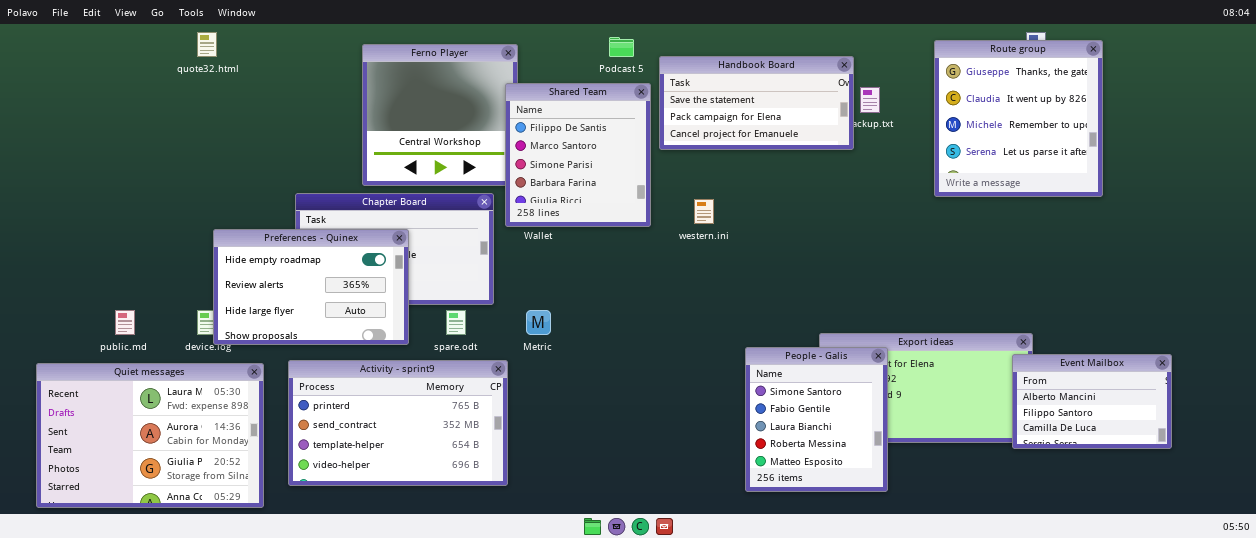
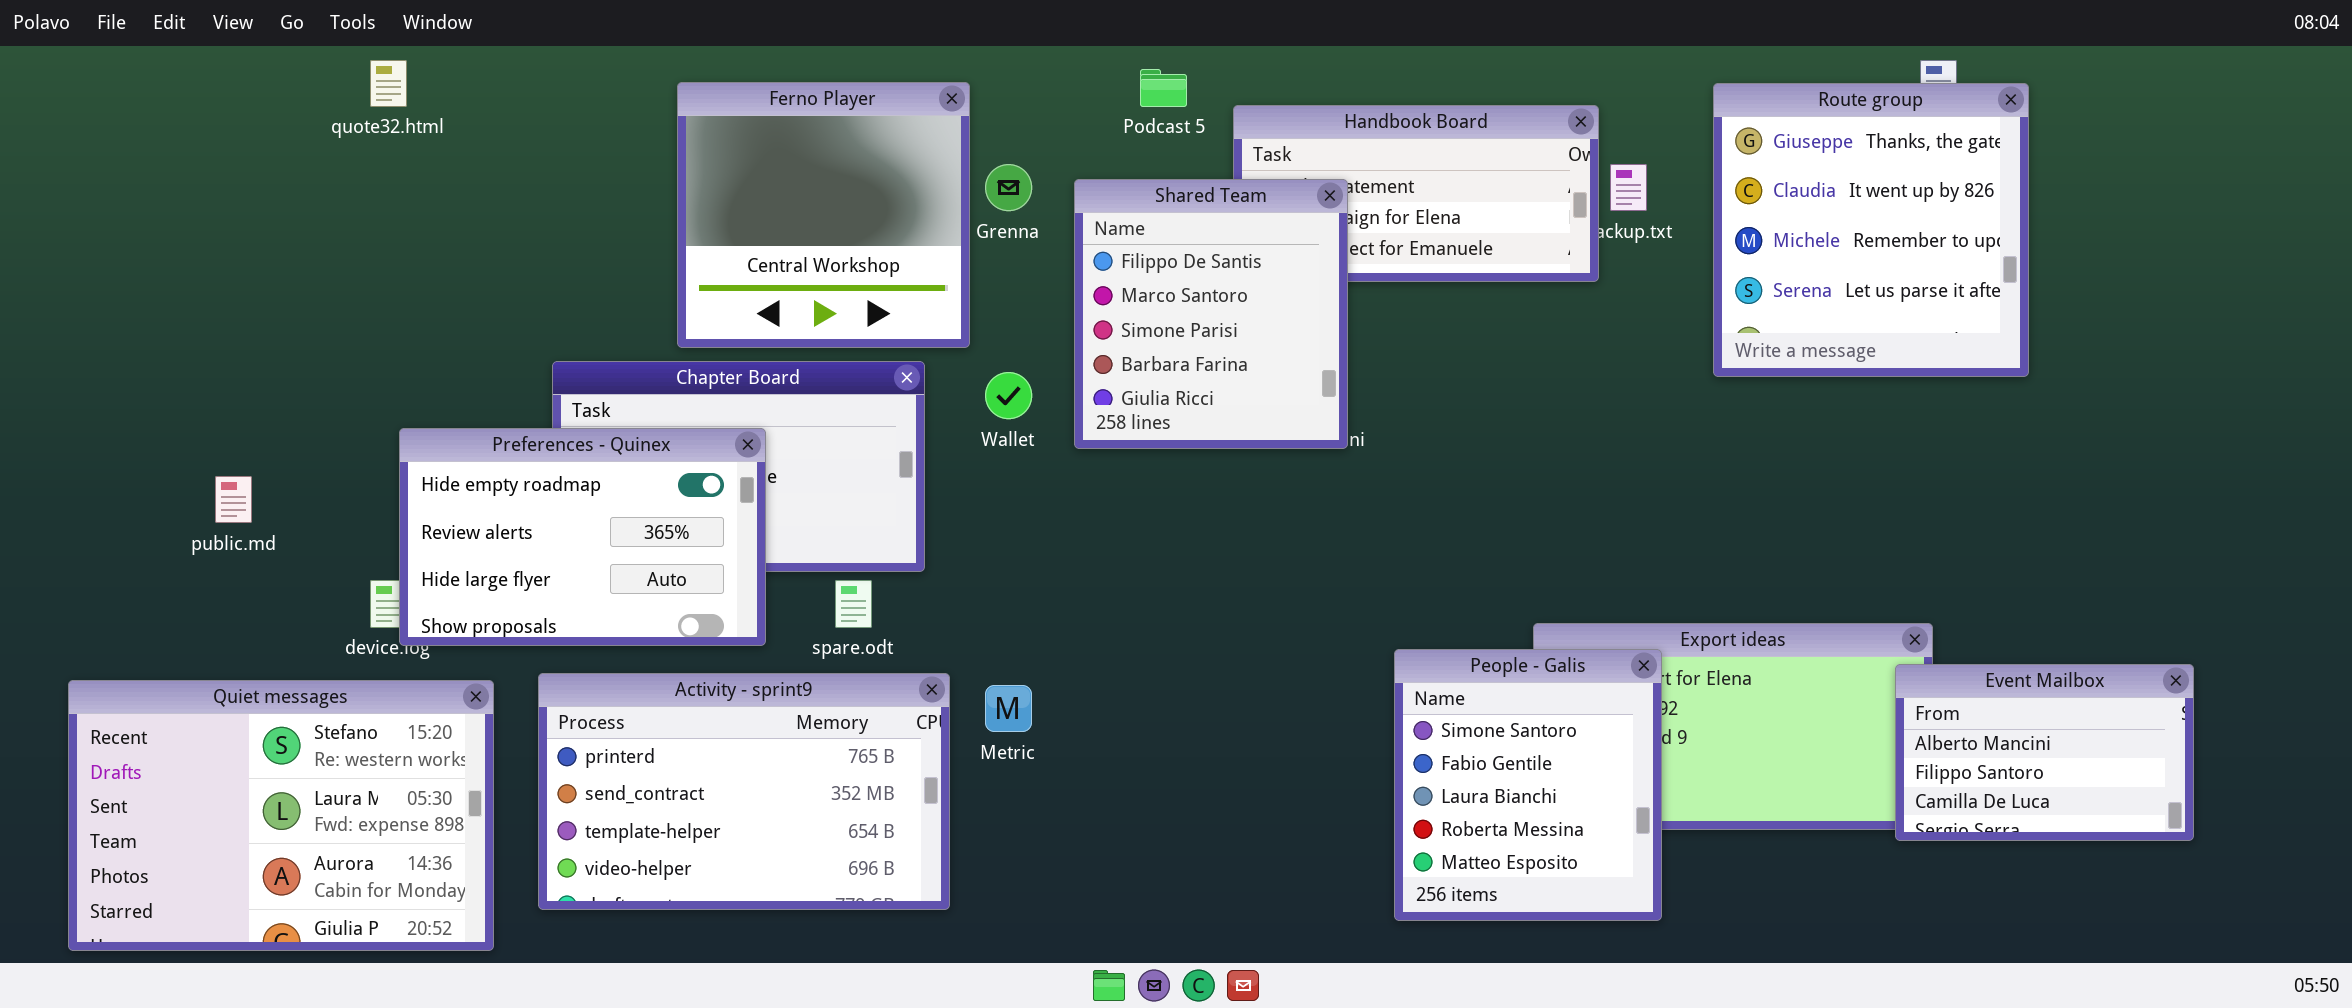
Route group: [934,40,1103,197] -> [1713,83,2029,377], moved
Shared Team: [505,83,651,227] -> [1074,179,1348,449], moved
public.md: [115,310,135,335] -> [215,476,252,523], moved
Metric: [526,310,551,335] -> [985,685,1032,732], moved
Quiet messages: [36,363,264,508] -> [68,680,494,951], scrolled up 1 row

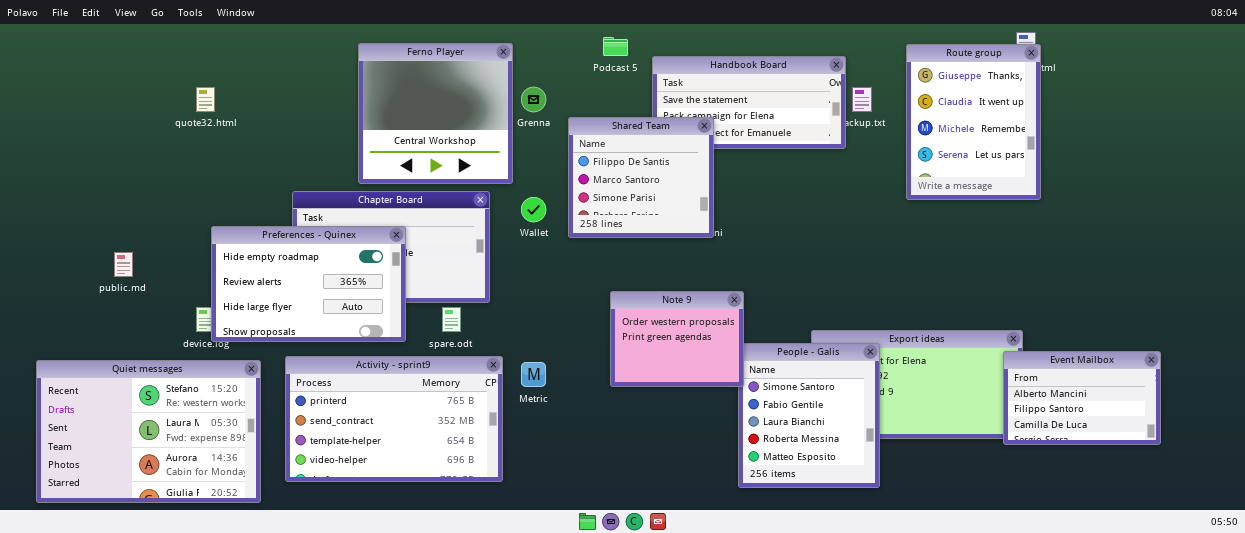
quote32.html: [370,60,407,107] -> [196,87,215,112], moved
Route group: [1713,83,2029,377] -> [906,44,1041,200], resized
Shared Team: [1074,179,1348,449] -> [568,117,714,238], resized
Note 9: none -> [610,291,744,387], opened

